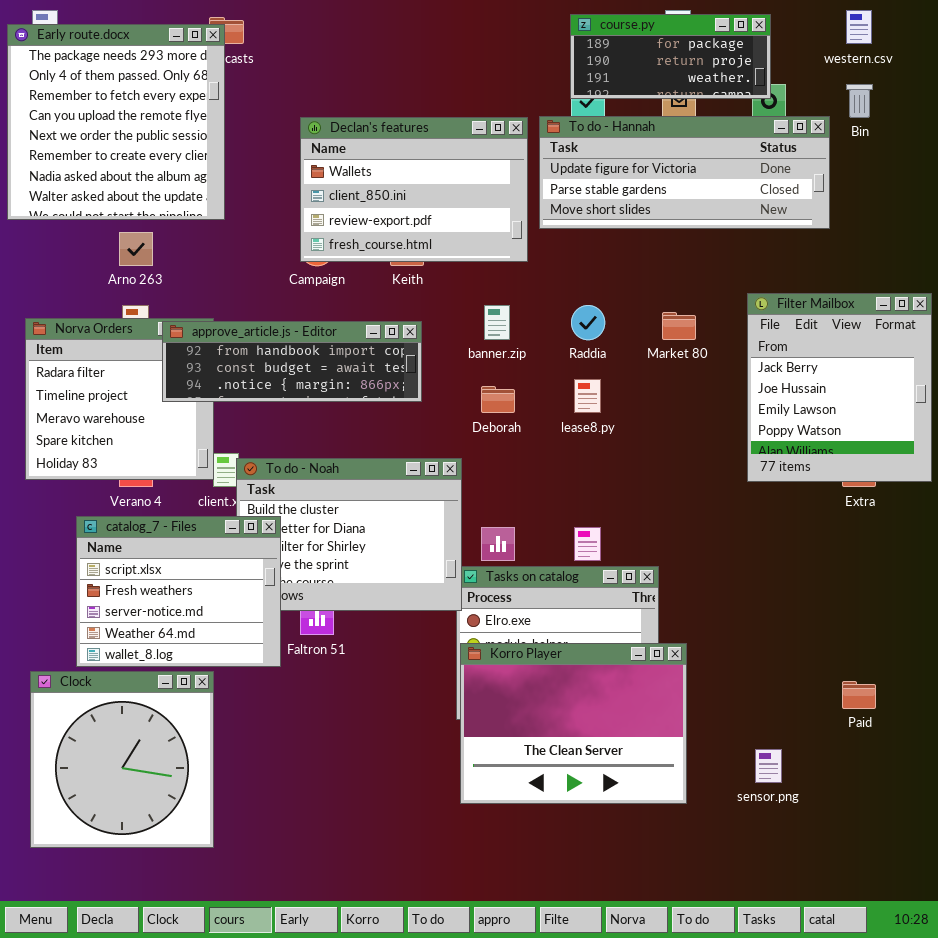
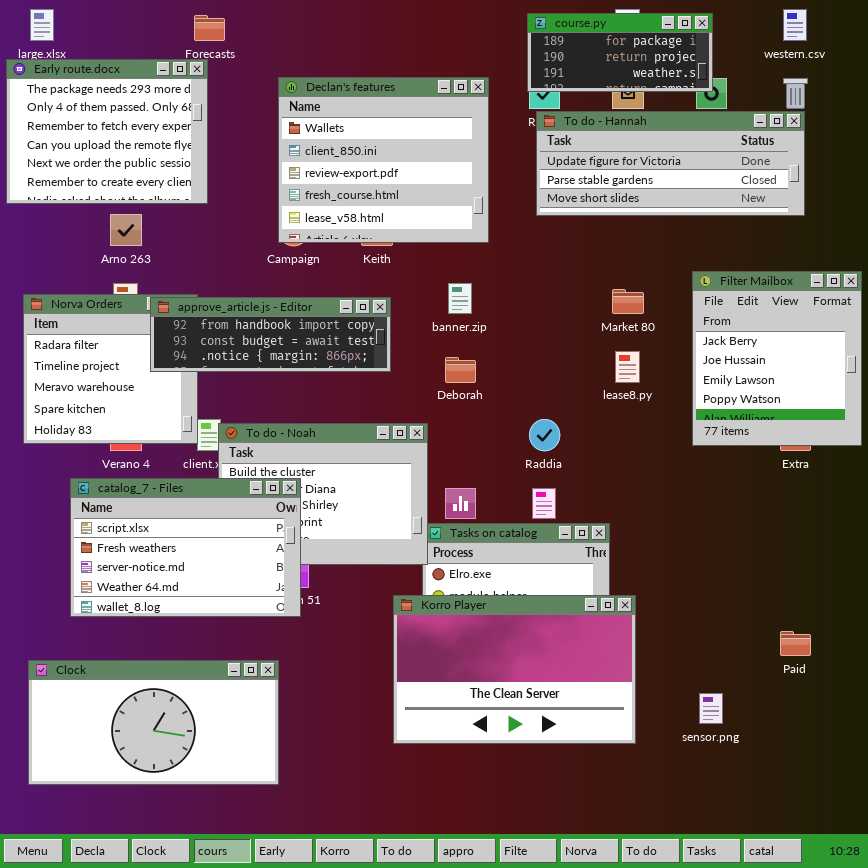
Early route.docx: [7,24,225,220] -> [6,59,208,204], resized
To do - Hannah: [539,116,830,229] -> [536,111,805,216], moved
Declan's features: [300,117,528,262] -> [278,77,489,243], resized
Raddia: [571,305,605,340] -> [529,419,560,451], moved
lease8.py: [574,379,601,413] -> [615,351,640,383], moved
catalog_7 - Files: [76,516,281,667] -> [70,478,301,617], resized
Korro Player: [460,643,687,804] -> [393,595,636,744], resized
Clock: [30,671,214,848] -> [28,660,279,785], resized

